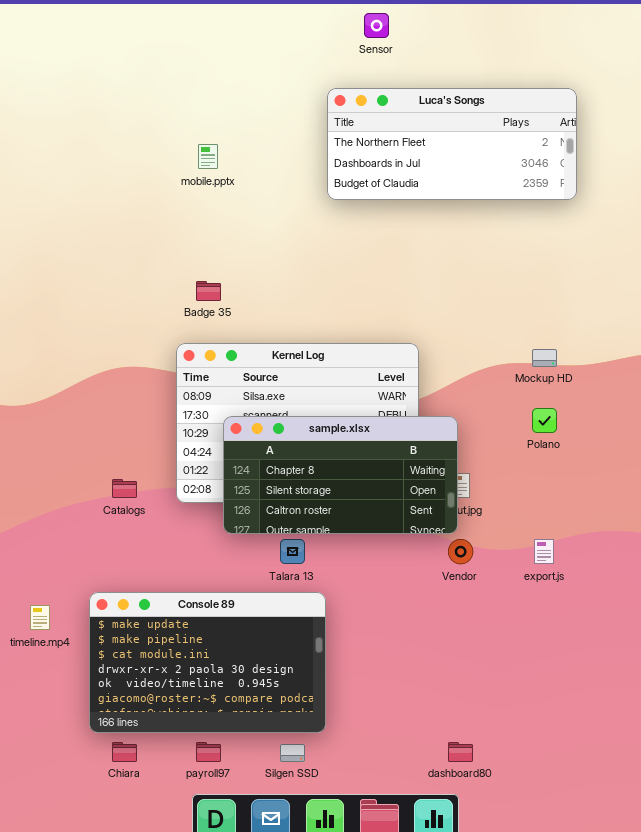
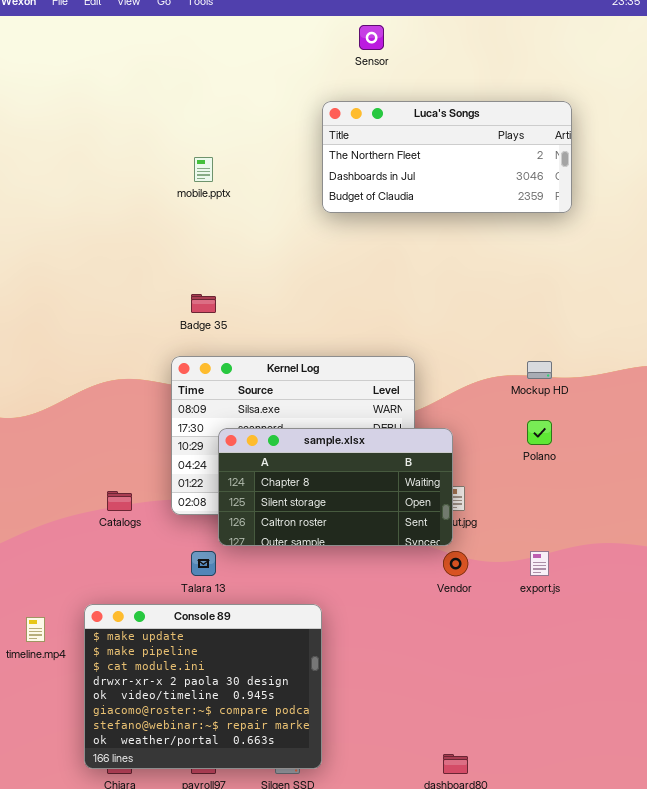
Talara 13: [280,539,305,564] -> [191,551,216,576], moved
Console 89: [89,592,326,733] -> [84,604,322,769], resized

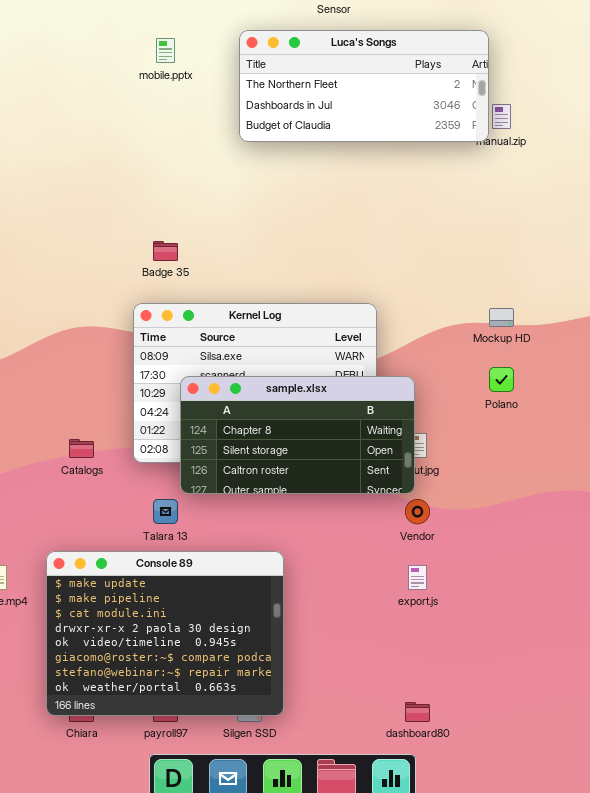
Luca's Songs: [322,101,572,213] -> [239,30,489,142], moved
mobile.pptx: [194,157,213,182] -> [156,38,175,63], moved
export.js: [530,551,549,576] -> [408,565,427,590], moved

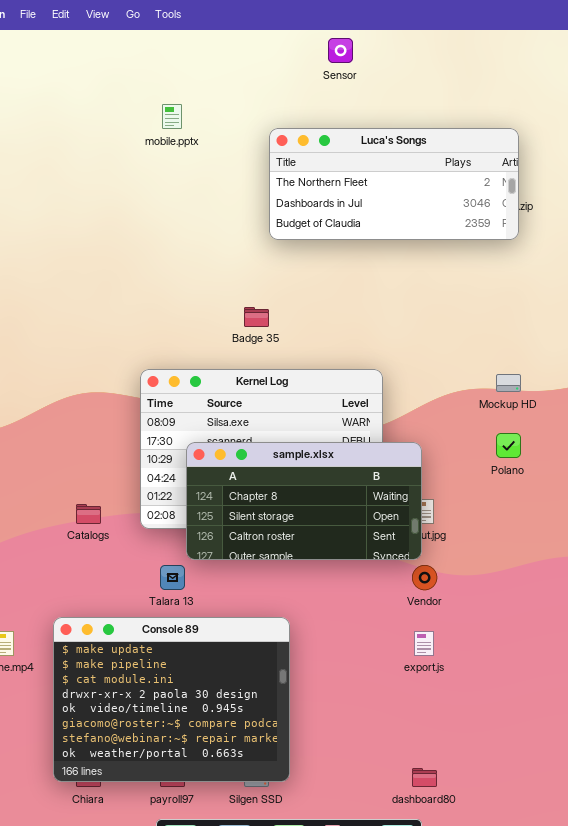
Luca's Songs: [239,30,489,142] -> [269,128,519,240], moved
Badge 35: [153,241,178,261] -> [244,307,269,327], moved

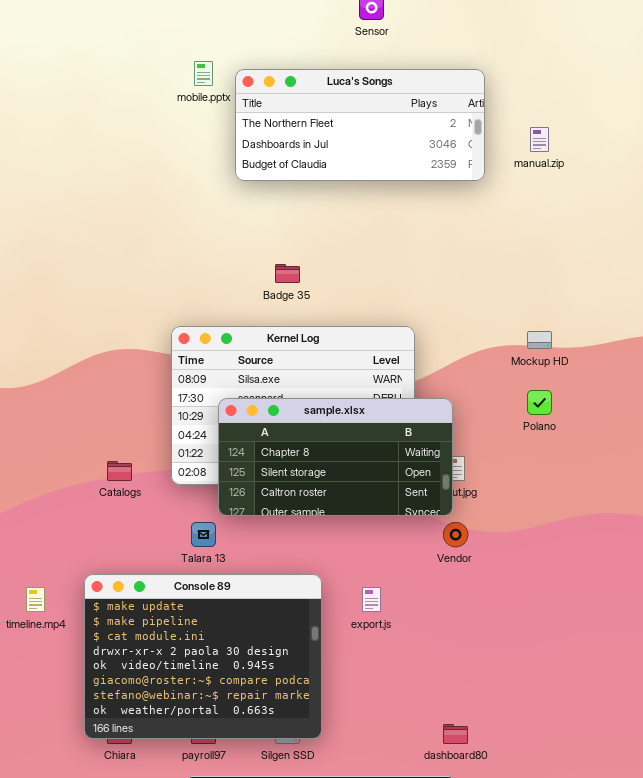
Luca's Songs: [269,128,519,240] -> [235,69,485,181], moved
export.js: [414,631,434,656] -> [362,587,381,612], moved

